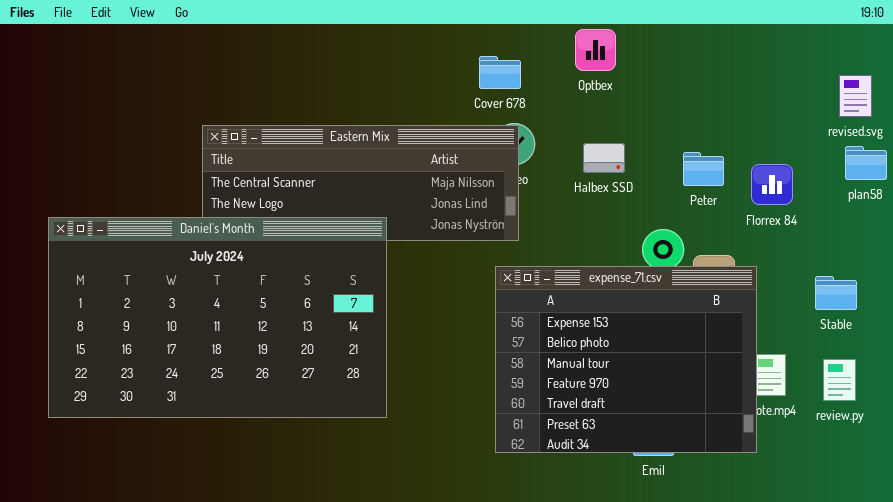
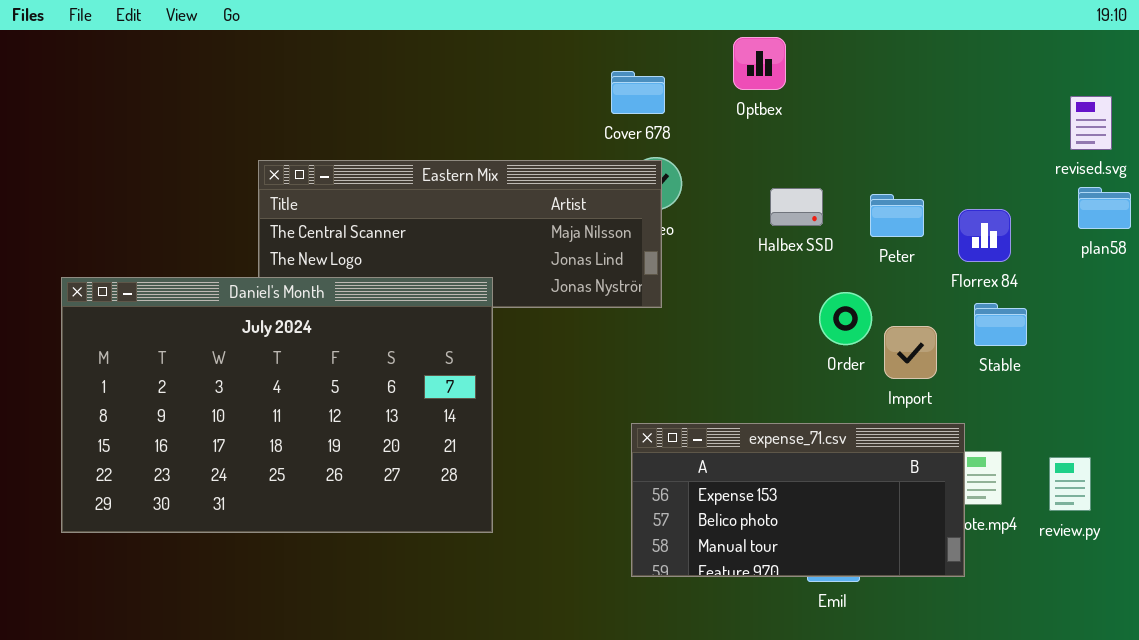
Halbex SSD: [583,143,625,173] -> [770,188,823,226], moved
expense_71.csv: [495,266,757,453] -> [631,423,965,577], resized
Stable: [815,276,857,310] -> [974,303,1027,346], moved

